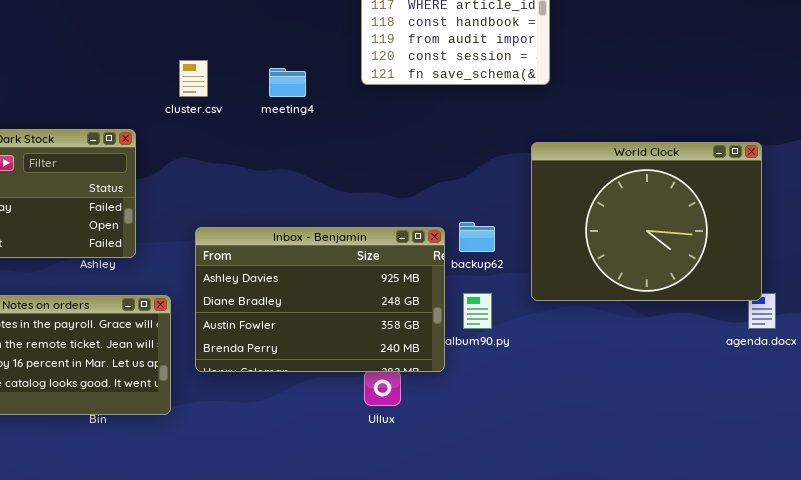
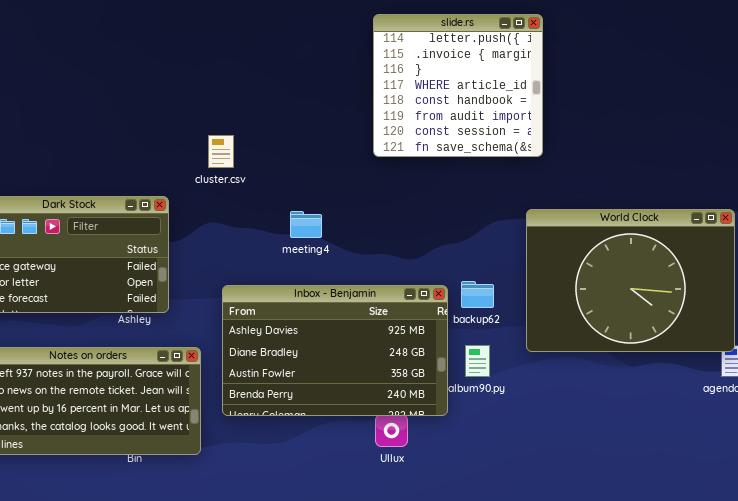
meeting4: [269,68,306,97] -> [290,211,322,238], moved

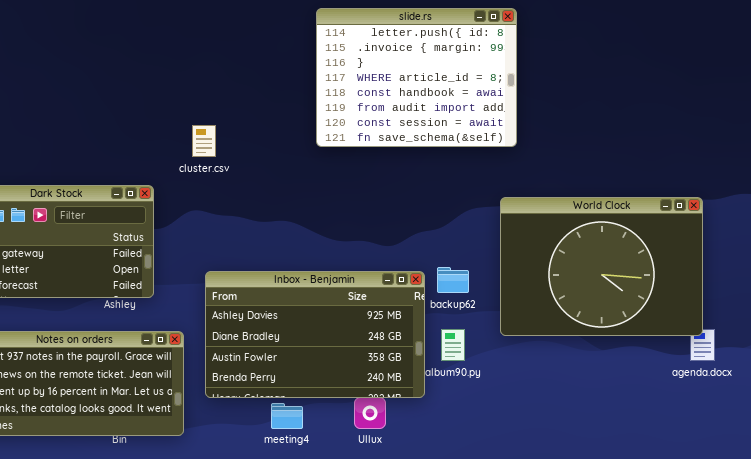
slide.rs: [373,14,543,157] -> [316,8,517,147], resized
meeting4: [290,211,322,238] -> [271,403,303,429], moved

